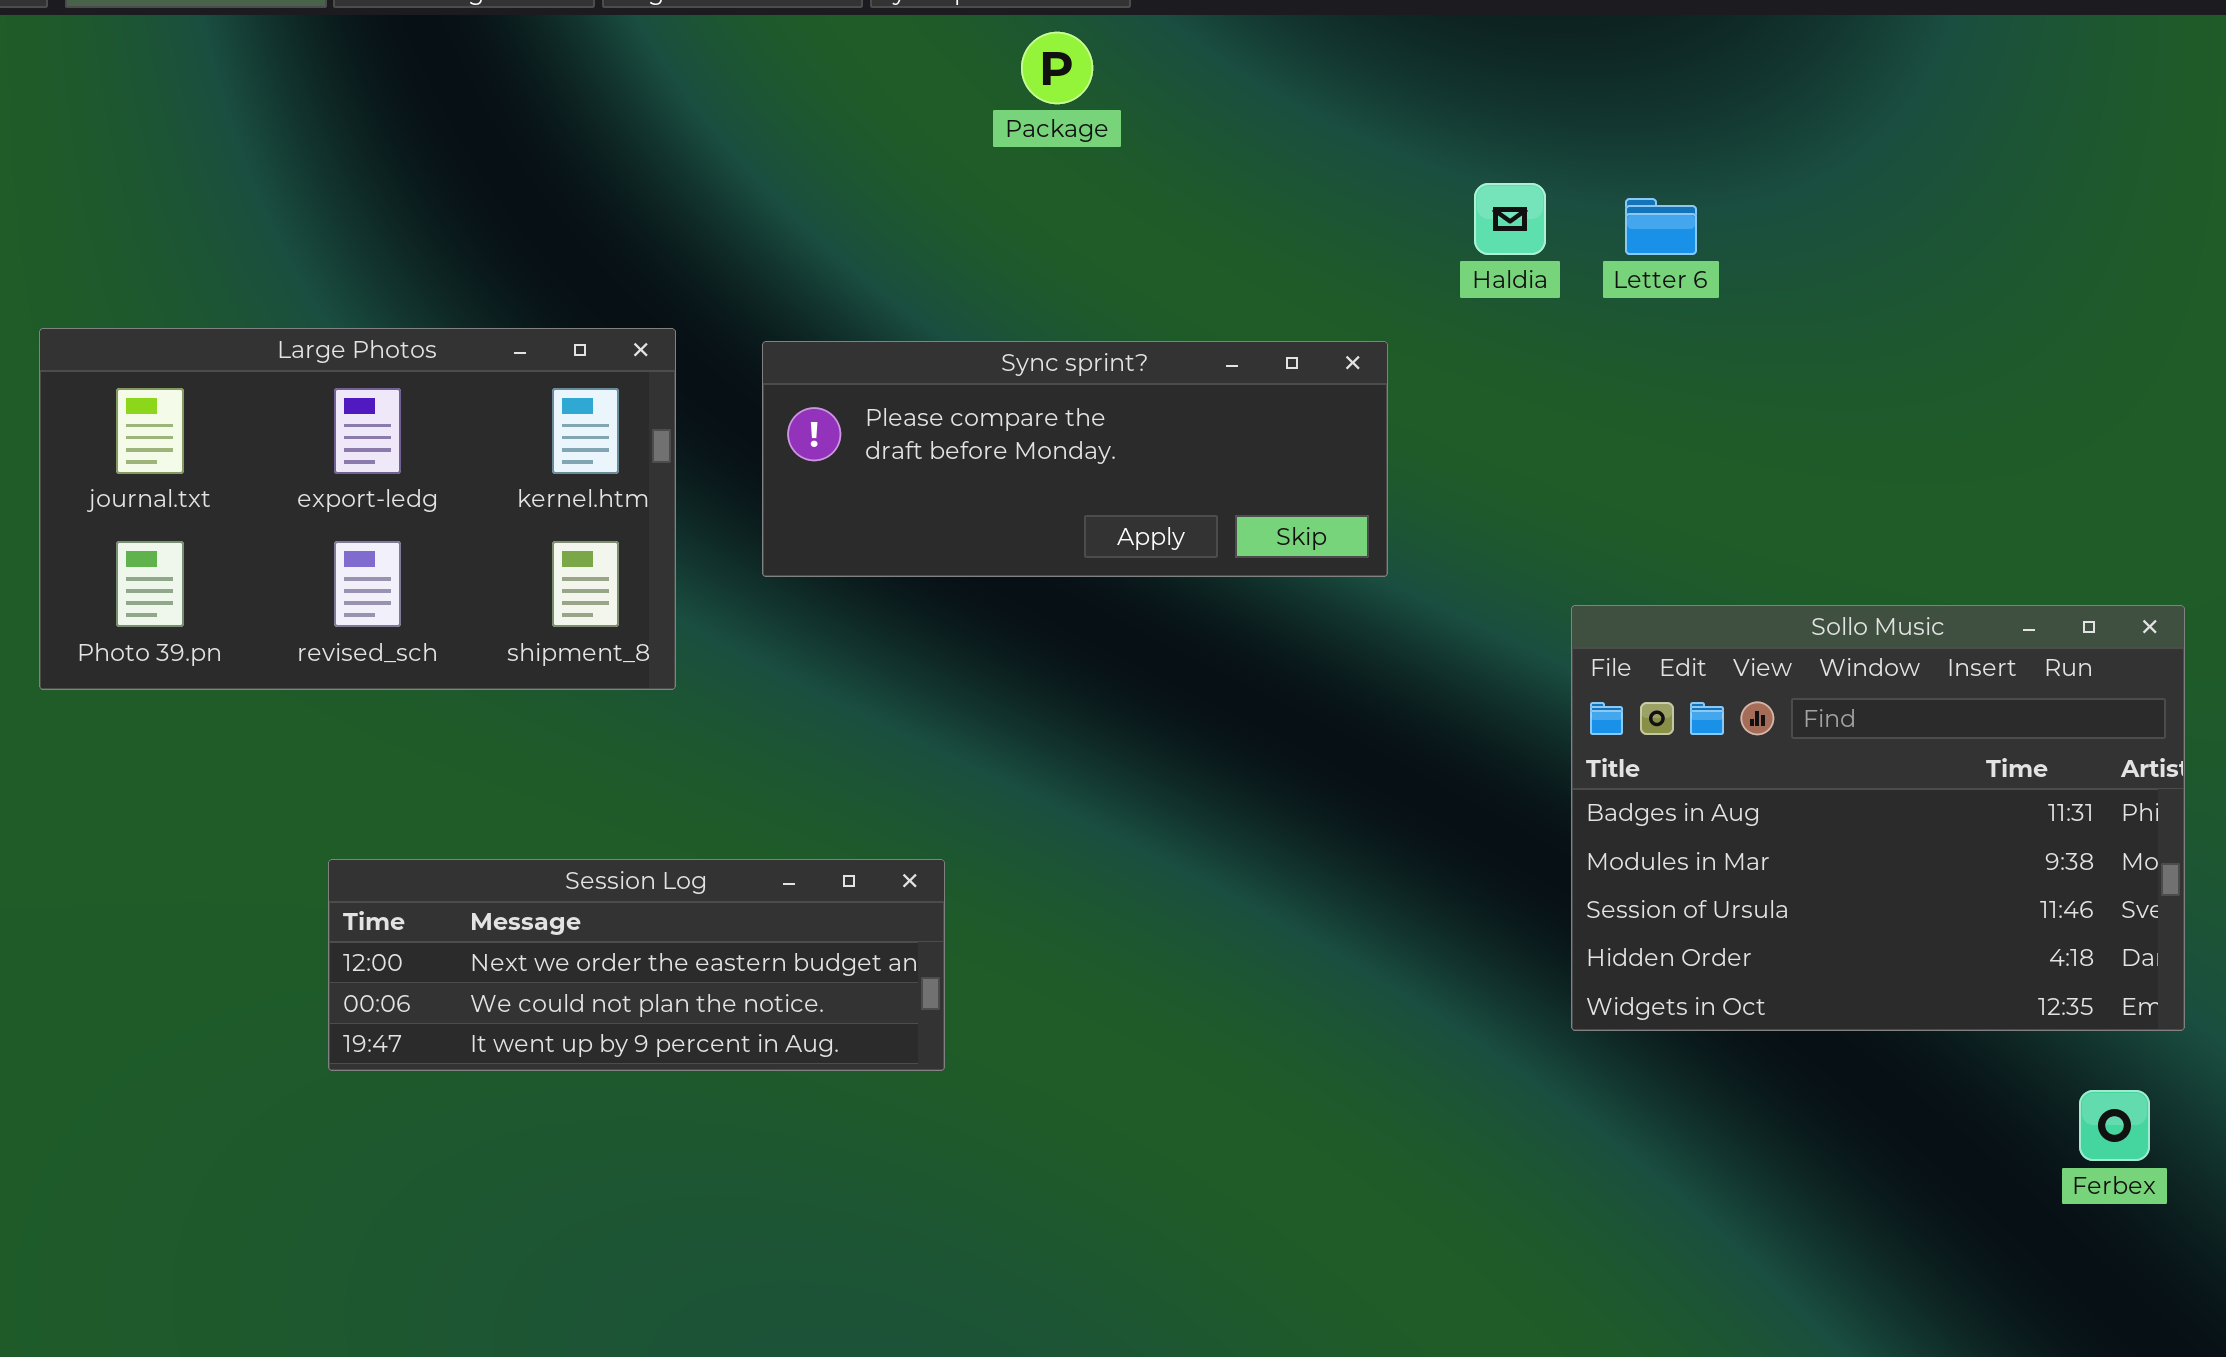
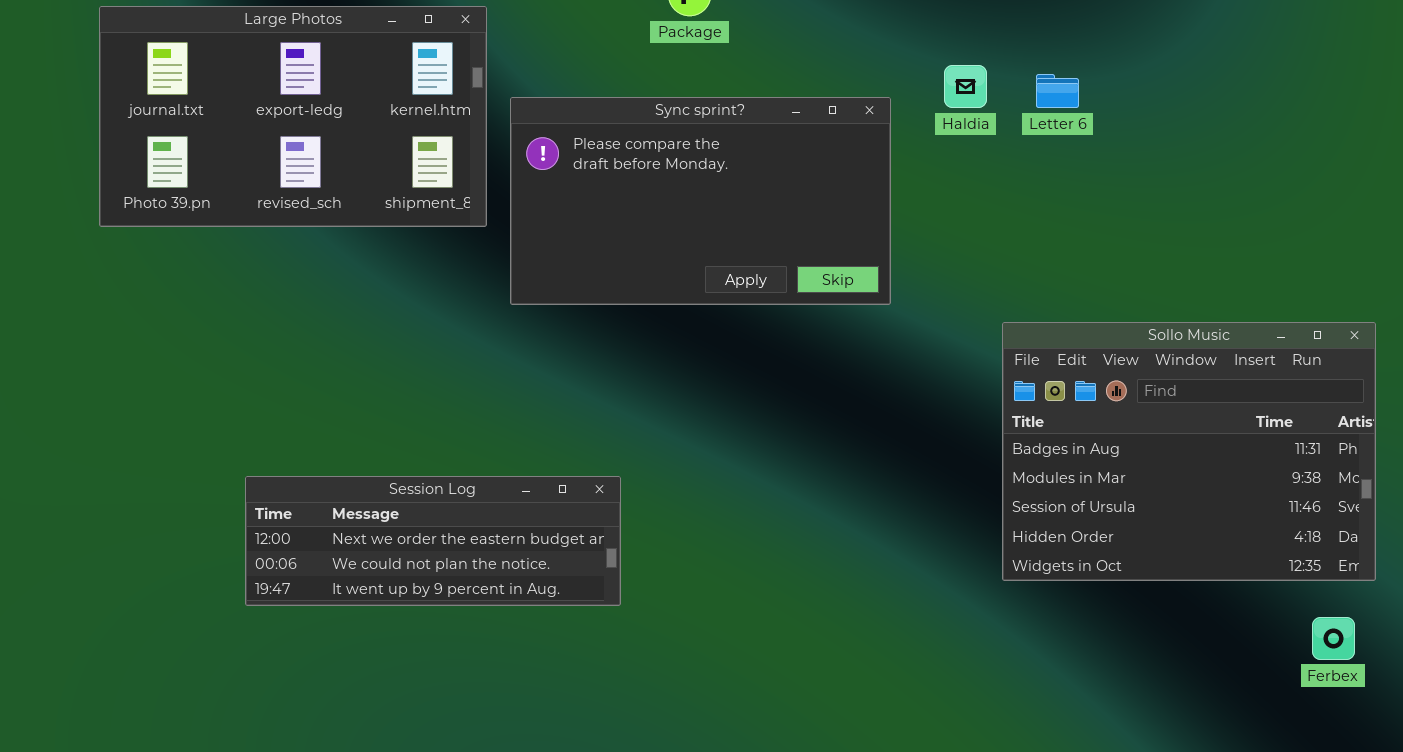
Large Photos: [39,328,676,690] -> [99,6,487,227], moved
Sync sprint?: [762,341,1388,577] -> [510,97,891,305], resized

